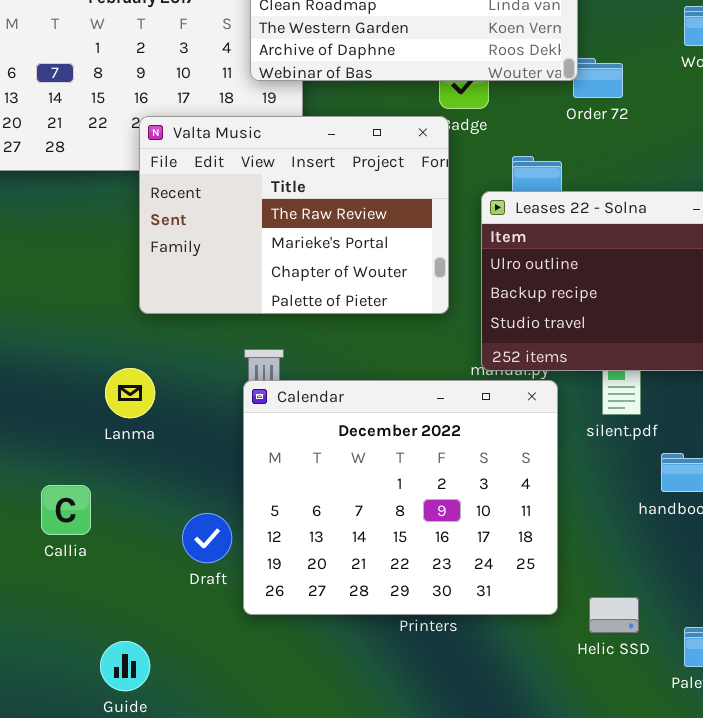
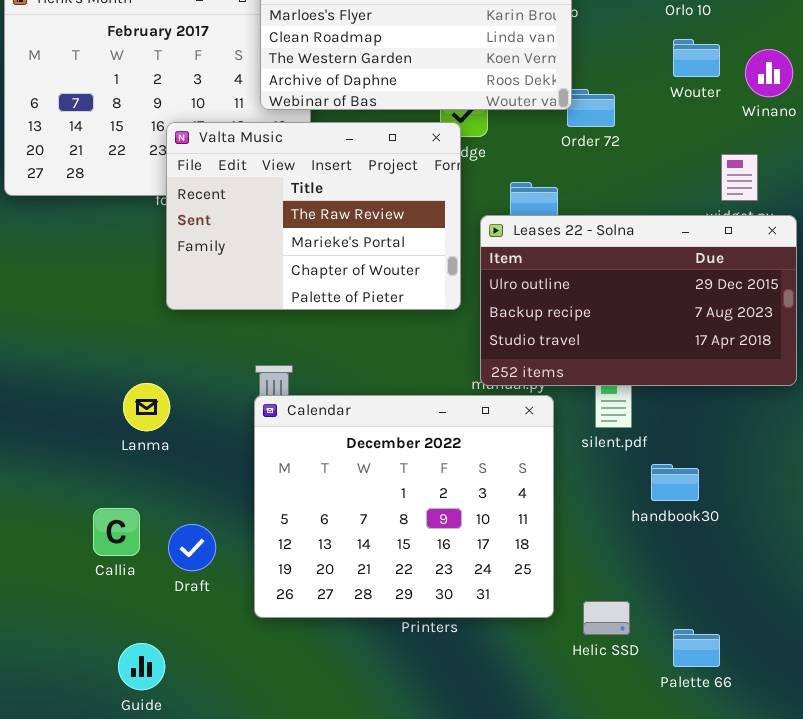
Valta Music: [139,116,449,314] -> [166,122,461,310], moved
Callia: [41,485,91,535] -> [93,508,140,556], moved
Draft: [182,513,232,563] -> [168,524,216,571], moved

